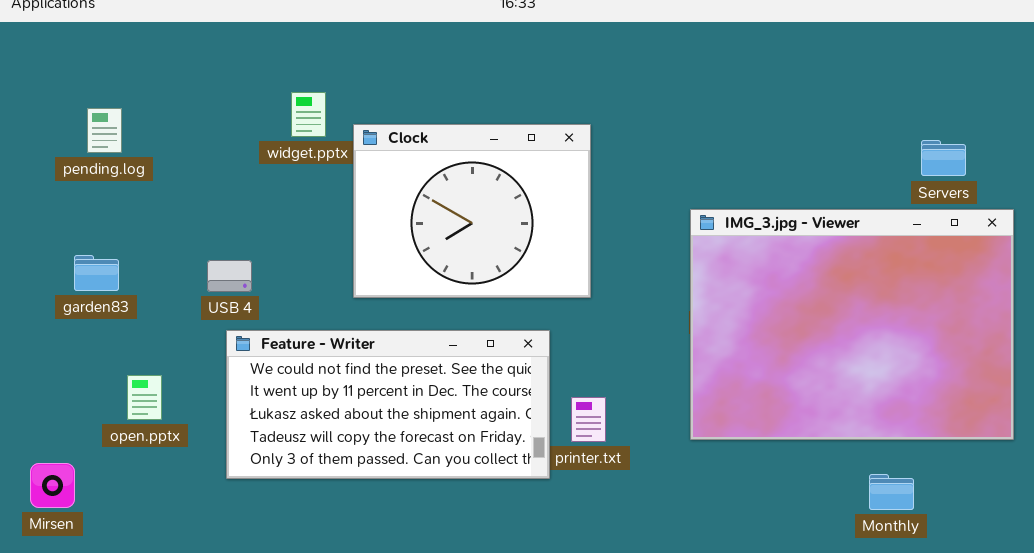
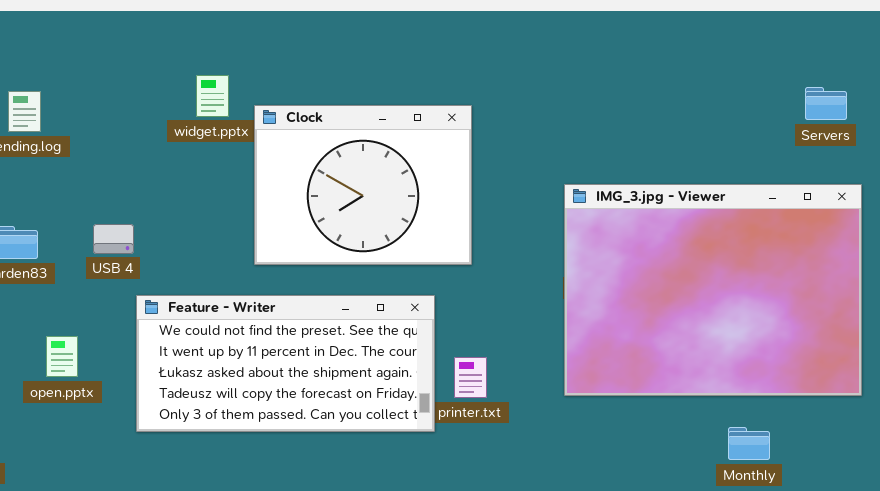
Servers: [921,140,966,176] -> [805,87,847,120], moved
USB 4: [207,260,252,292] -> [93,224,134,254], moved

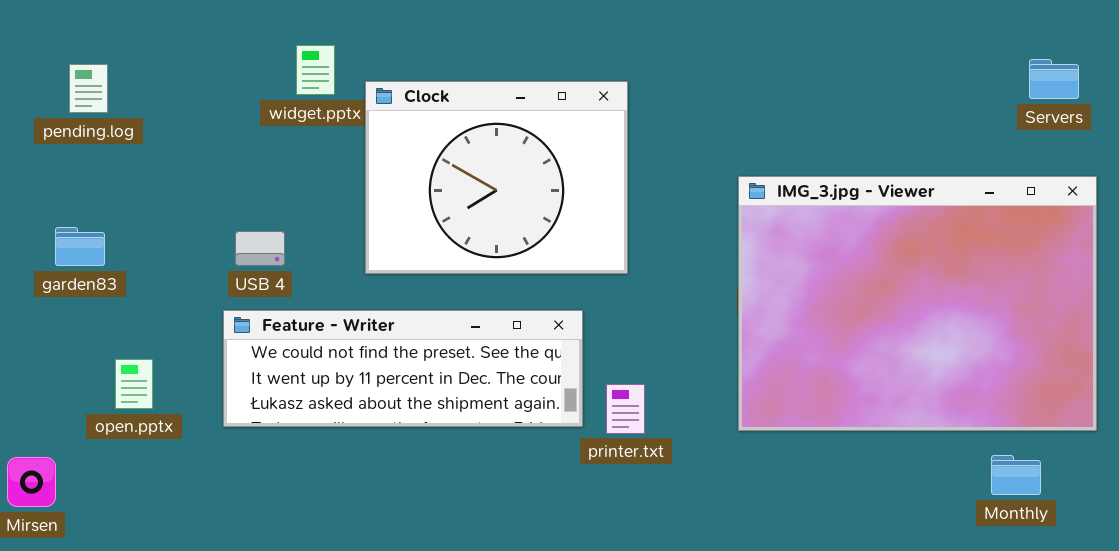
USB 4: [93,224,134,254] -> [235,231,285,266], moved
Feature - Writer: [136,295,435,432] -> [223,310,583,427], resized
Monthly: [728,427,770,460] -> [991,455,1041,495], moved

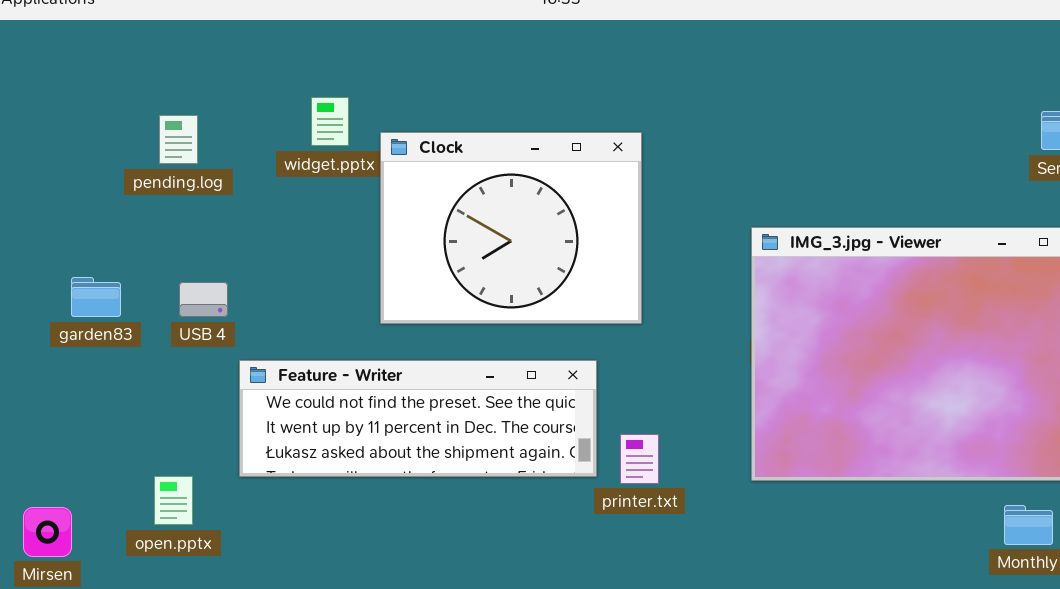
pending.log: [69,64,108,113] -> [159,115,198,164], moved
USB 4: [235,231,285,266] -> [179,282,228,317], moved
open.pptx: [115,359,153,409] -> [154,476,193,525], moved

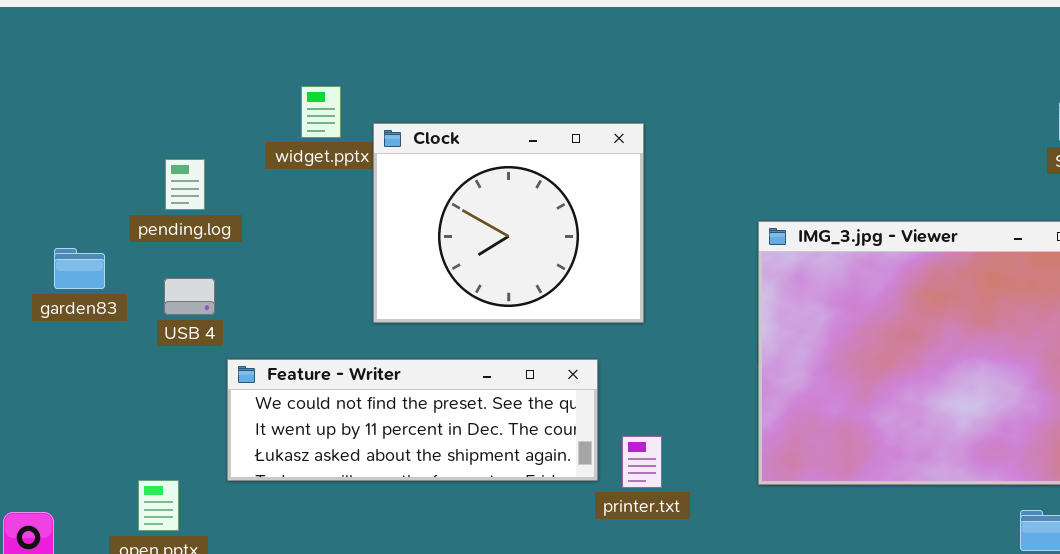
pending.log: [159,115,198,164] -> [165,159,205,210], moved
garden83: [71,277,121,317] -> [54,248,105,289], moved

